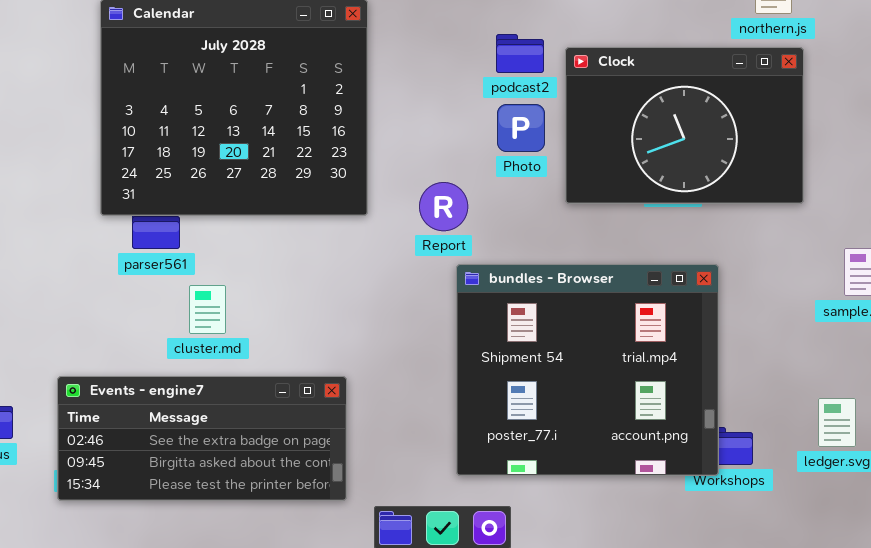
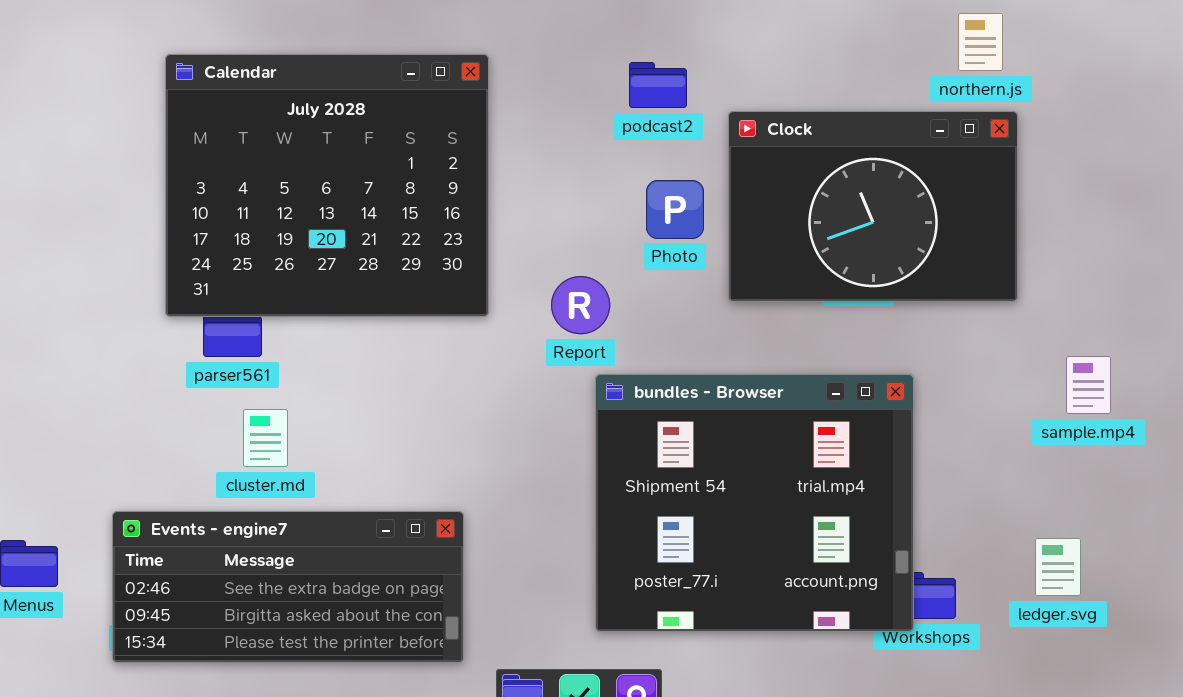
podcast2: [496,34,544,73] -> [629,62,687,108], moved
cluster.md: [189,285,226,334] -> [243,409,288,467], moved

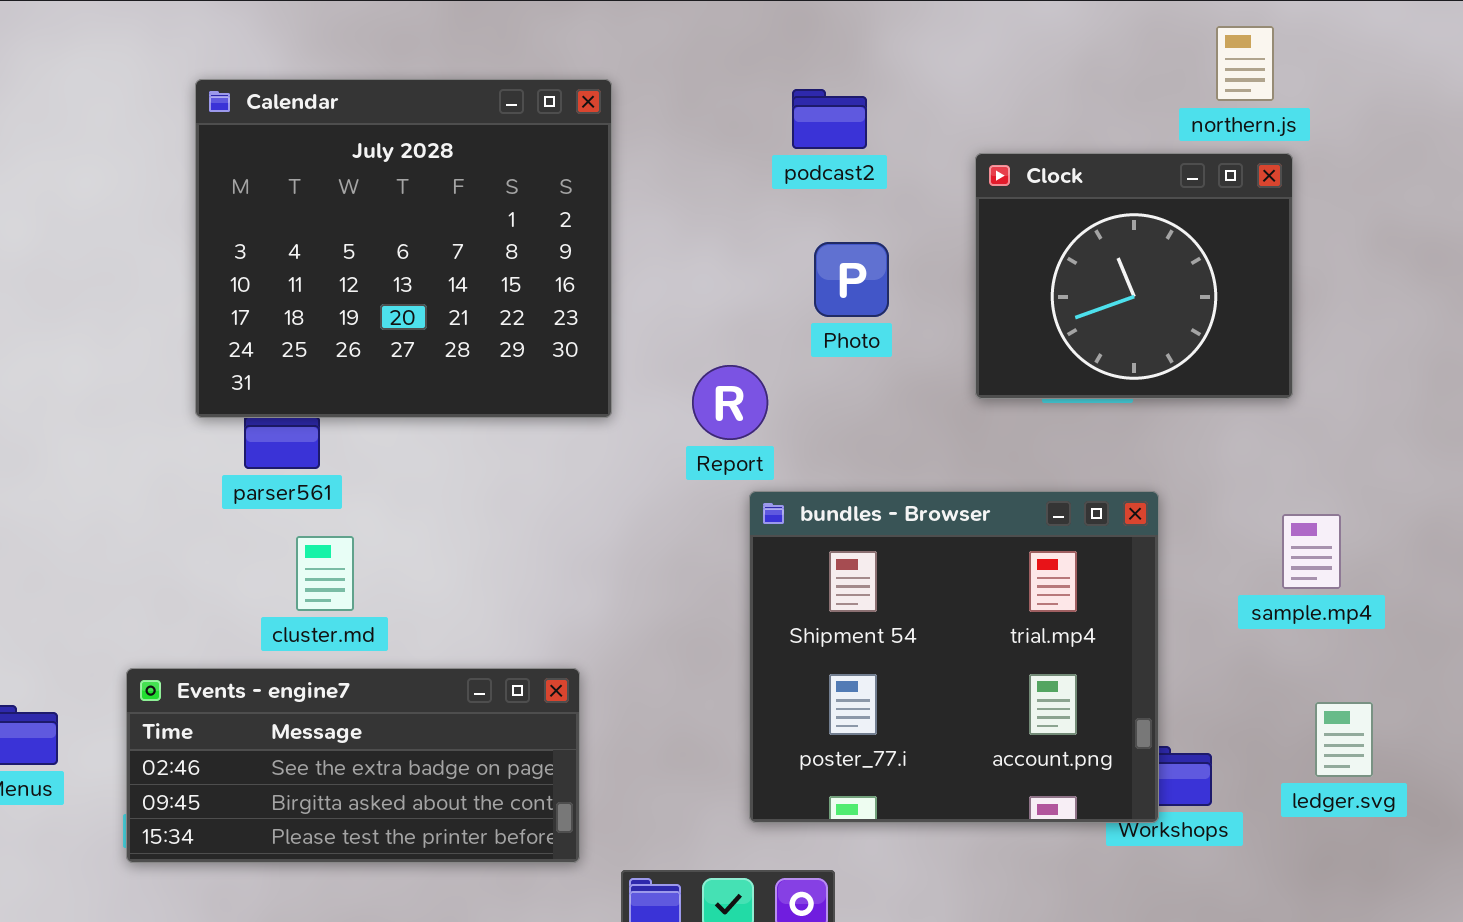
Clock: [728,111,1018,302] -> [975,153,1293,399], resized
sample.mp4: [1066,356,1111,414] -> [1282,514,1341,589], moved

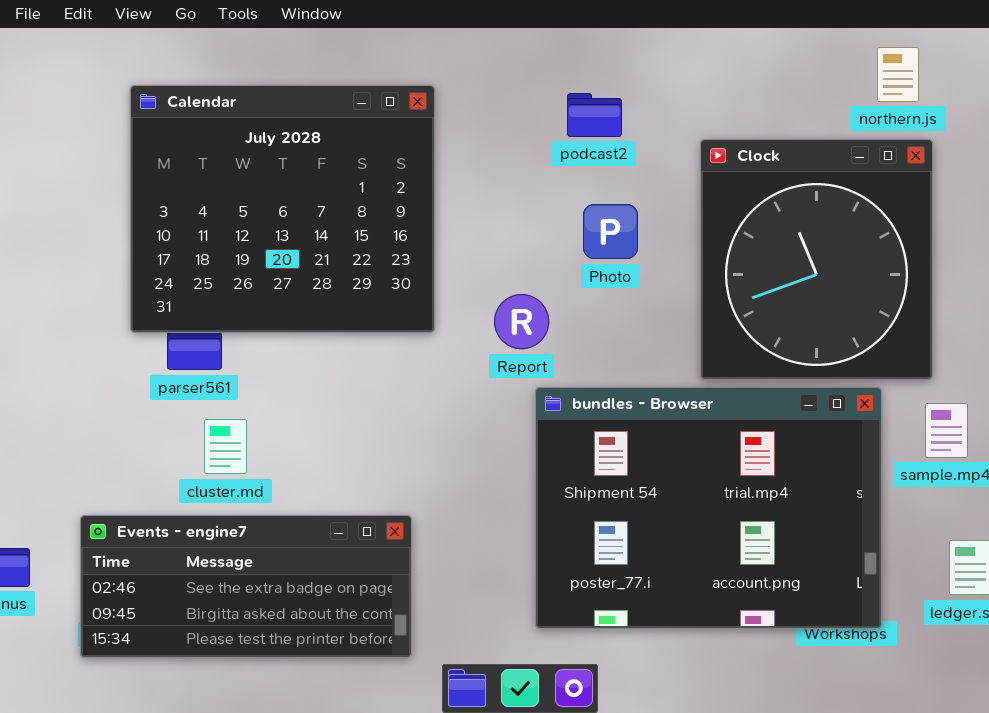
Clock: [975,153,1293,399] -> [700,139,933,380], resized
bundles - Browser: [749,491,1159,823] -> [535,387,882,629], resized

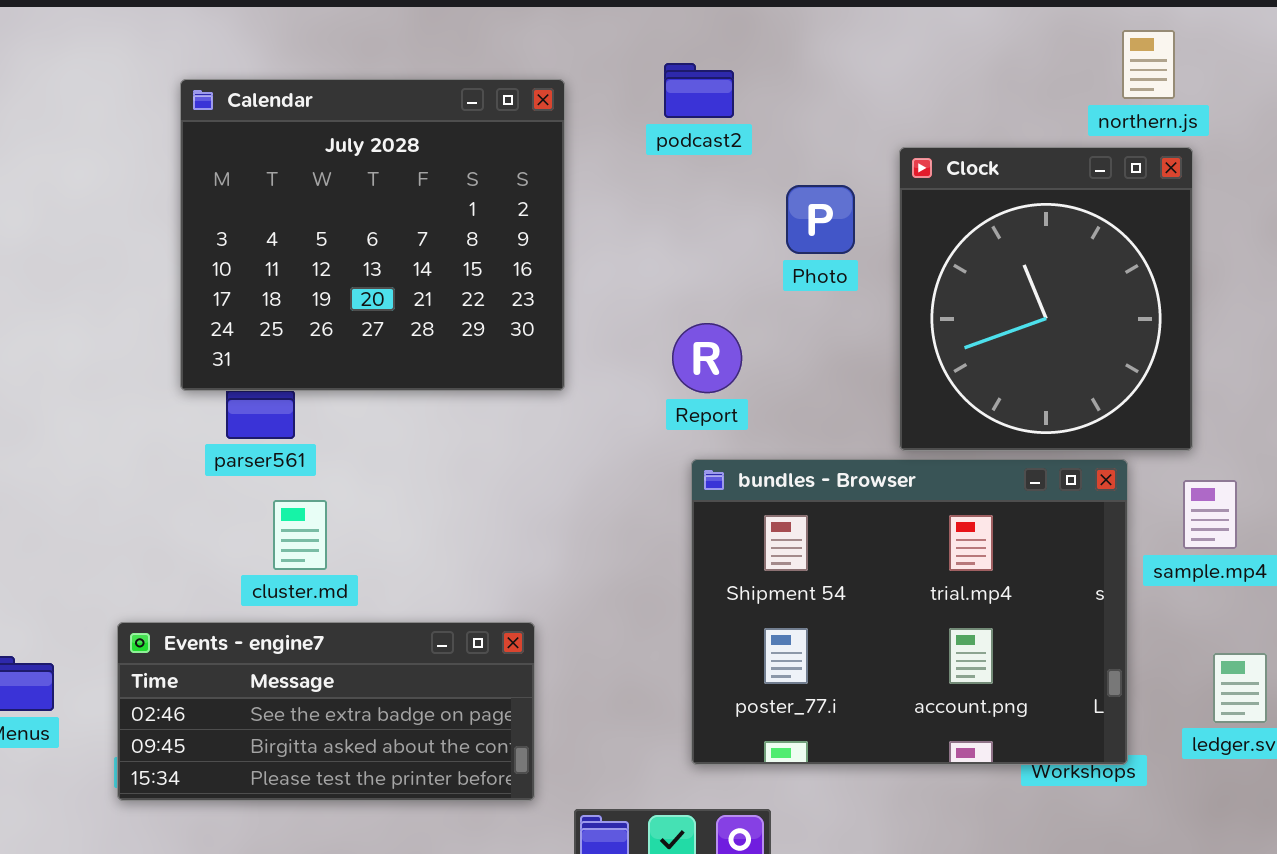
podcast2: [567,93,622,137] -> [664,63,734,118], moved
Photo: [583,204,638,259] -> [786,185,855,254], moved
Report: [494,294,549,349] -> [672,323,742,393], moved

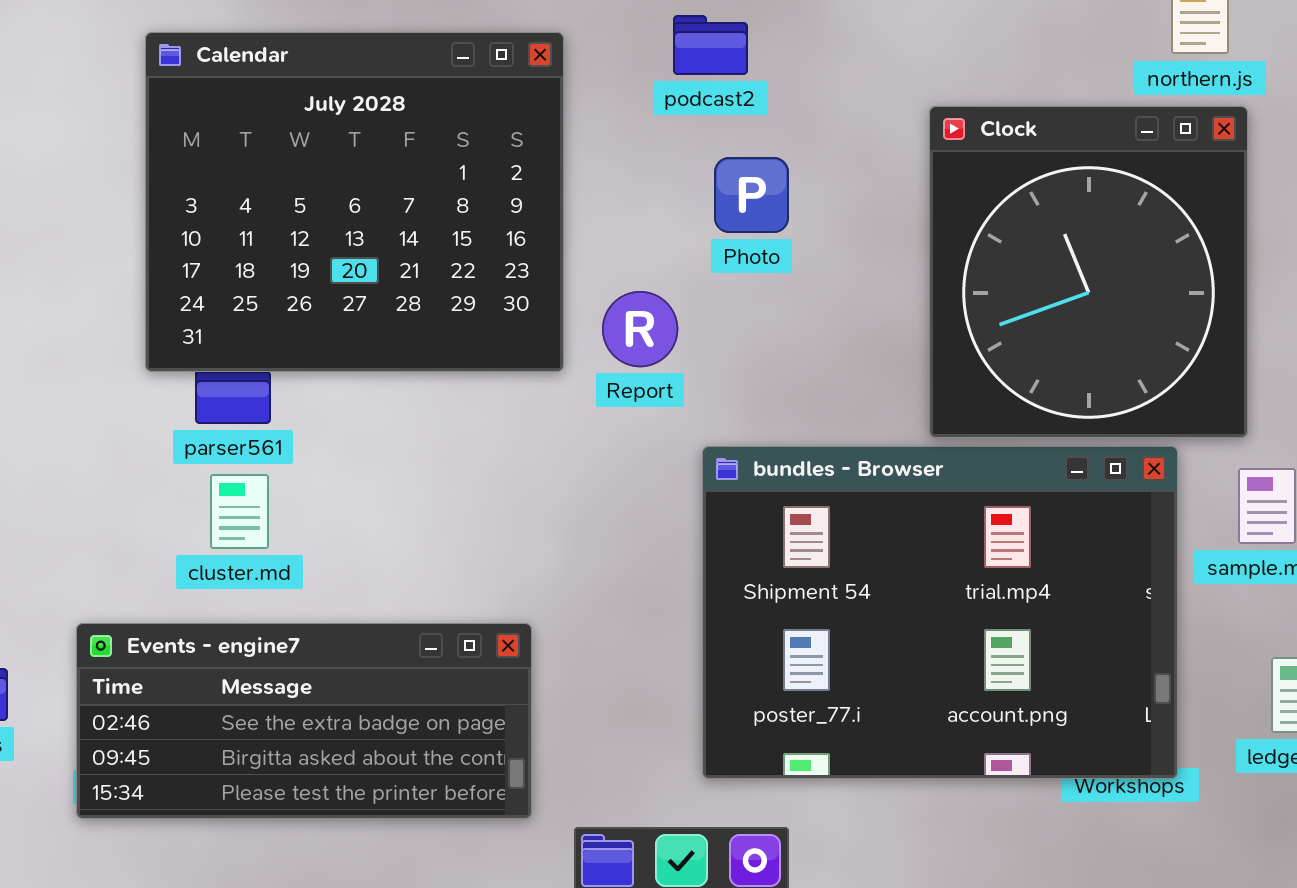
Photo: [786,185,855,254] -> [714,157,789,233], moved
Report: [672,323,742,393] -> [602,291,678,367], moved
cluster.md: [273,500,327,570] -> [210,474,269,549], moved

